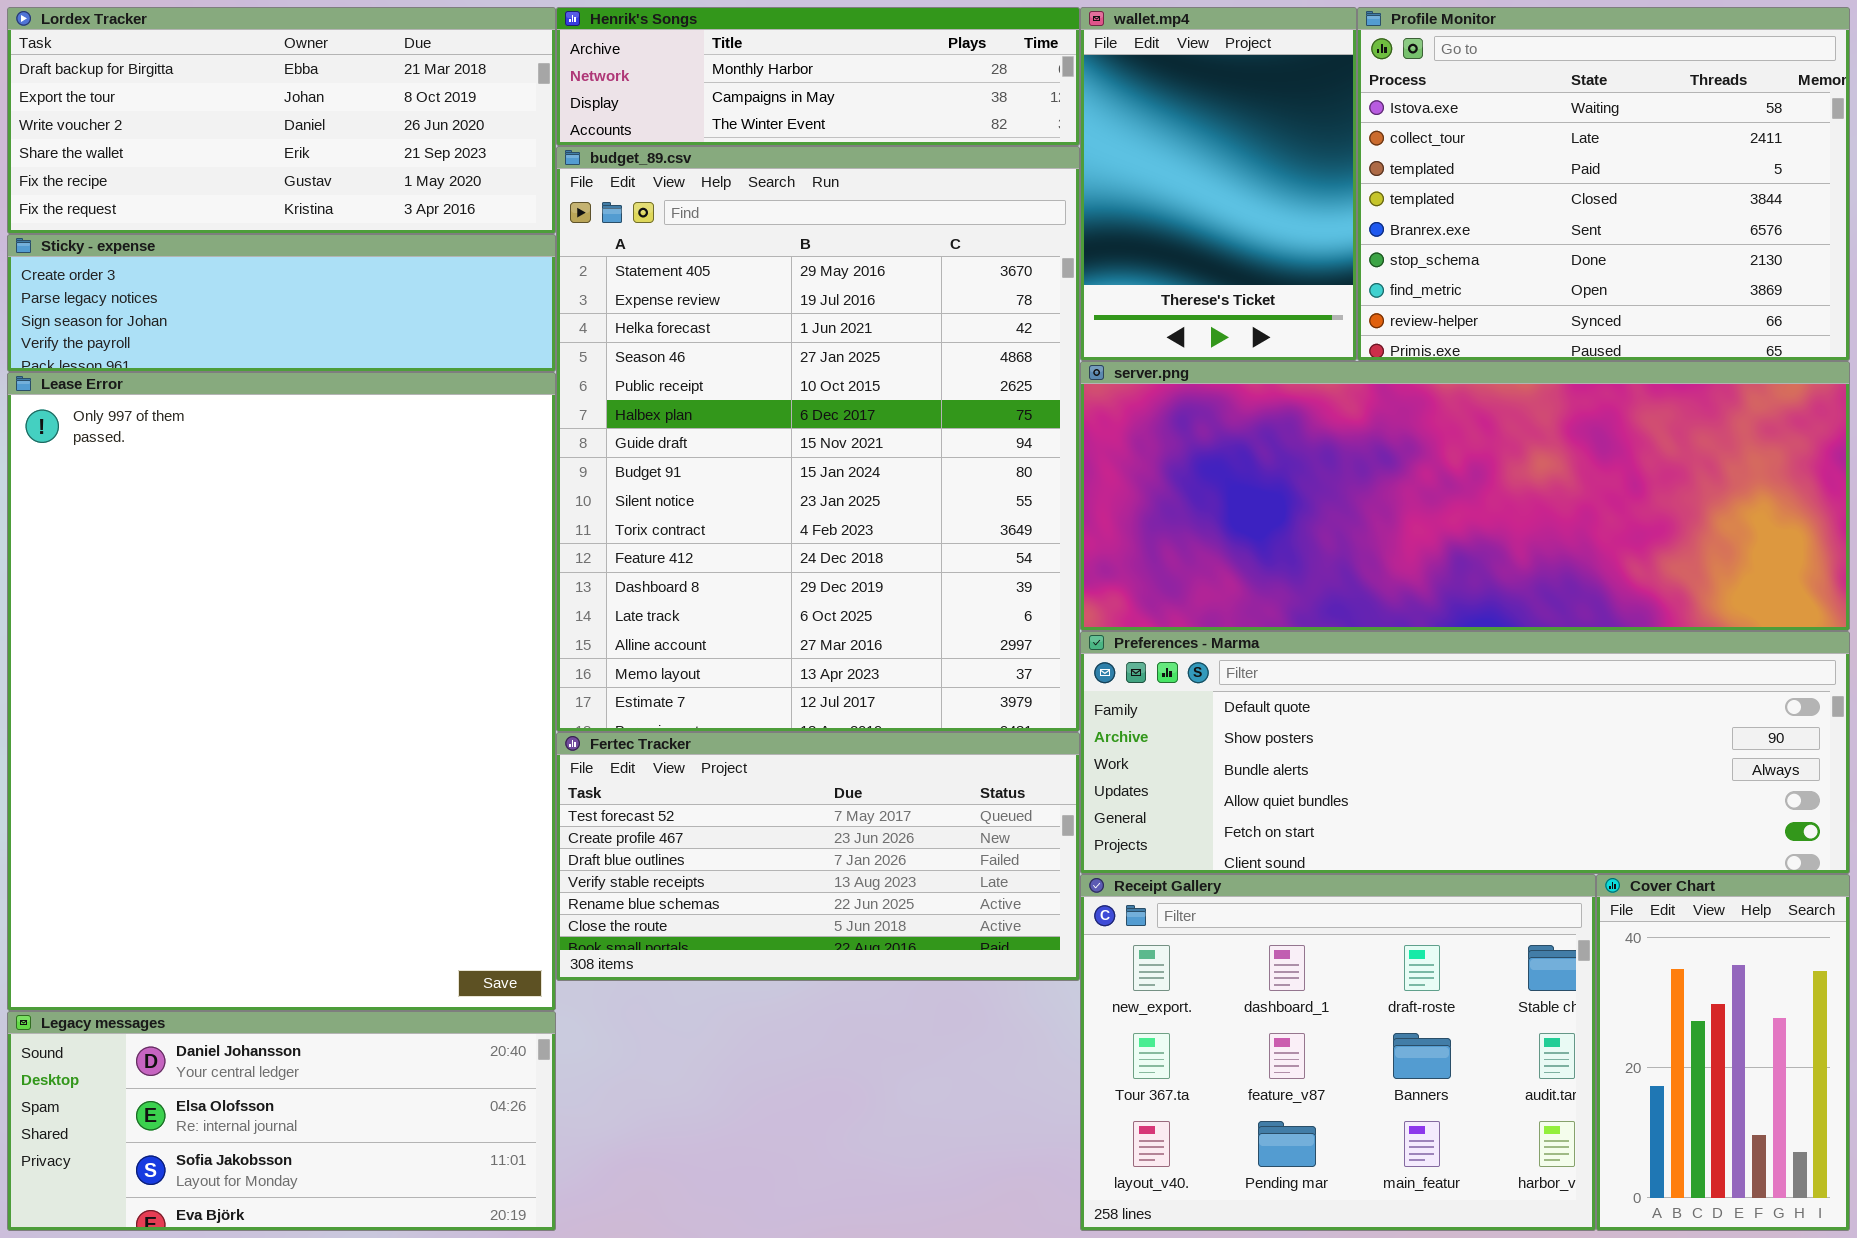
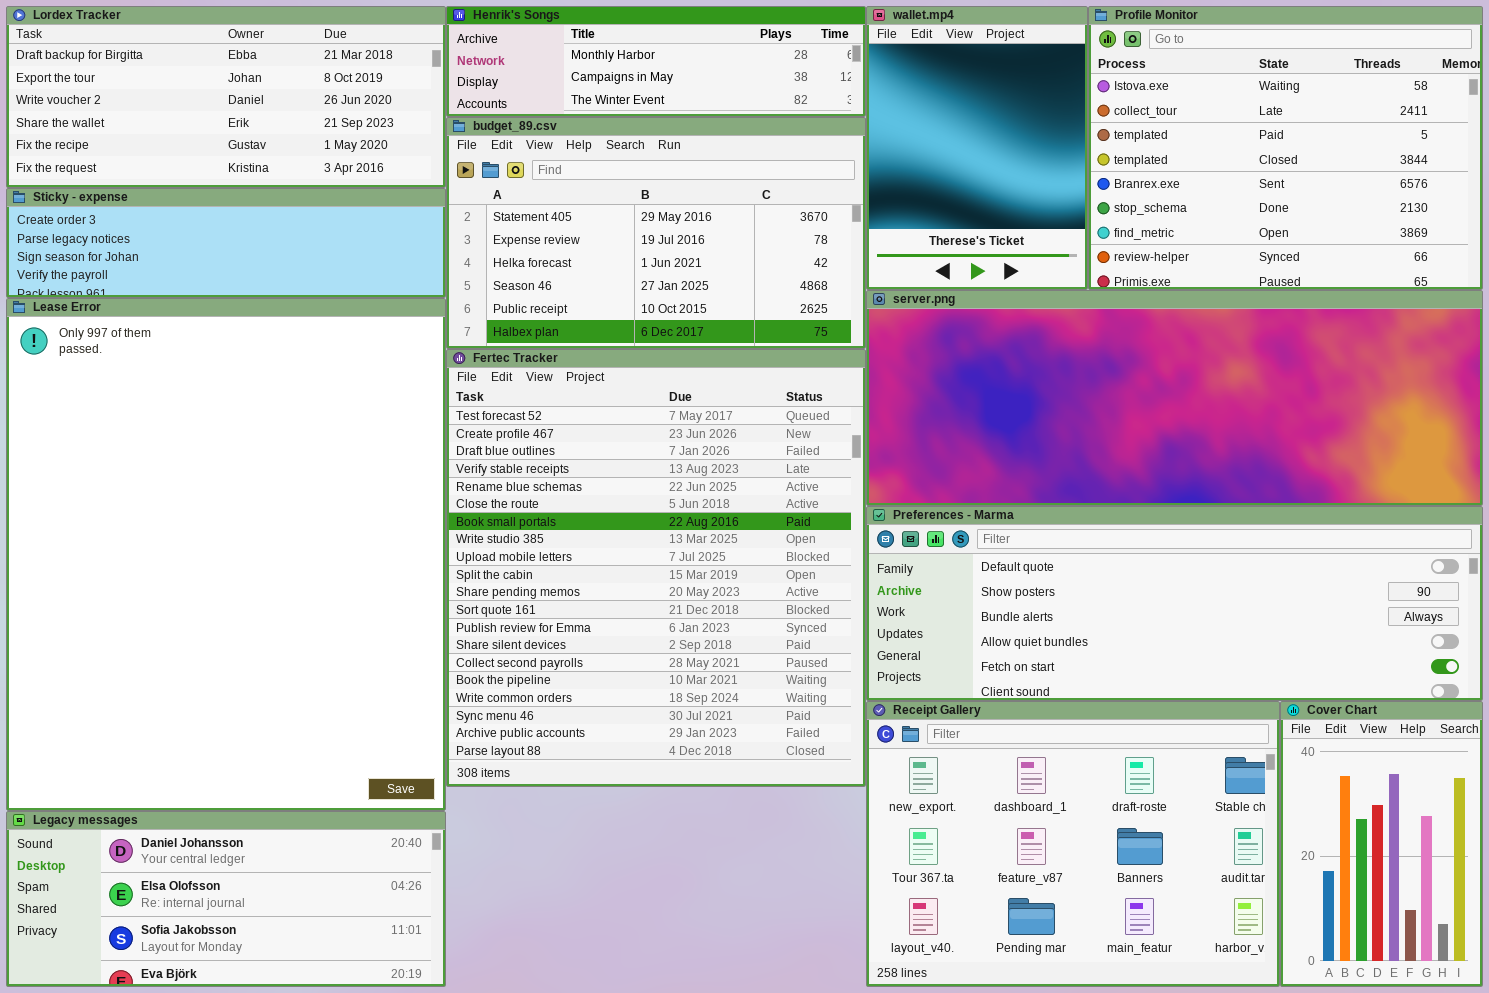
budget_89.csv: [556,146,1080,732] -> [446,117,866,349], resized
Fertec Tracker: [556,732,1080,981] -> [446,349,866,787], resized

